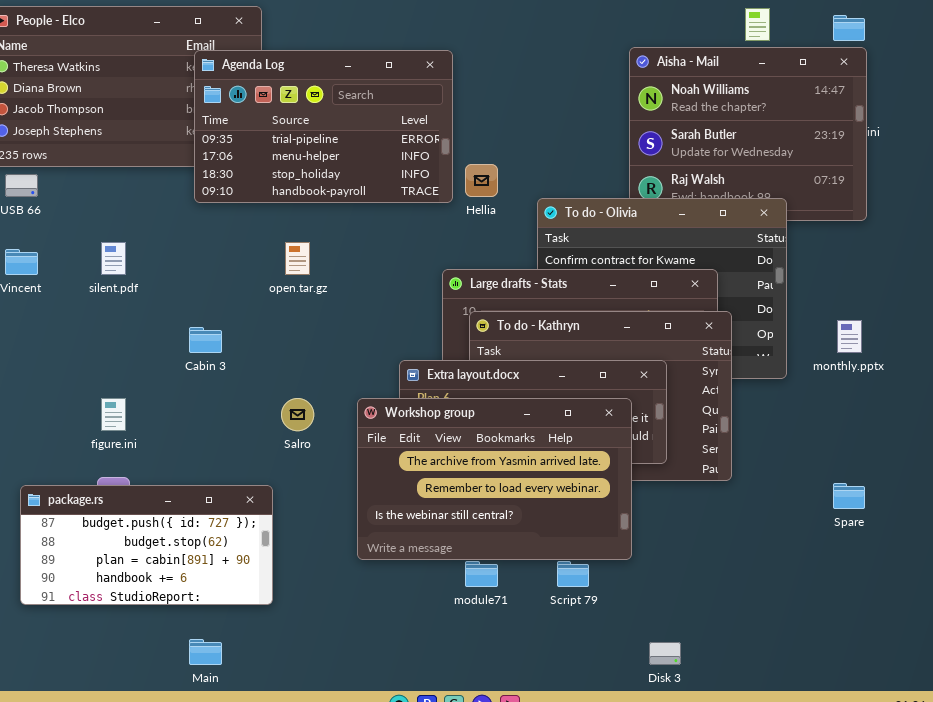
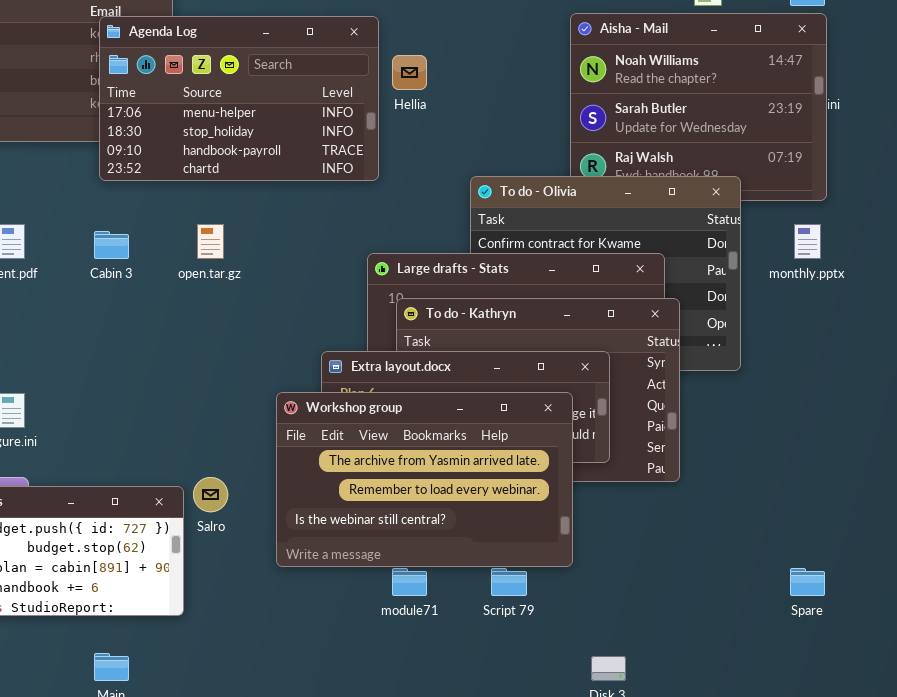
Agenda Log: [194,50,453,203] -> [99,16,379,181], scrolled down 1 row
Hellia: [465,164,498,197] -> [392,55,427,90], moved
monthly.pptx: [837,320,862,353] -> [794,224,821,259], moved
Cabin 3: [189,327,222,353] -> [94,231,129,259], moved
Salro: [281,398,314,431] -> [193,477,228,512], moved
Spare: [833,483,865,509] -> [790,568,825,596], moved

